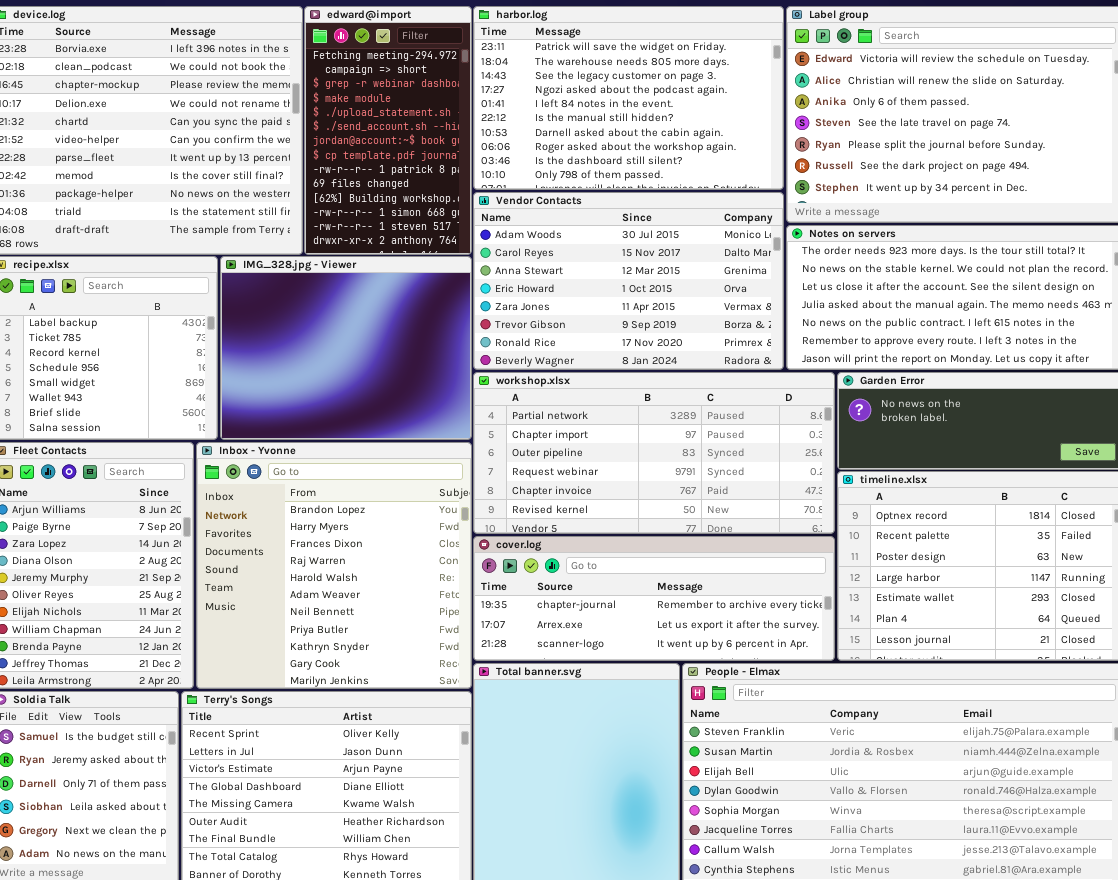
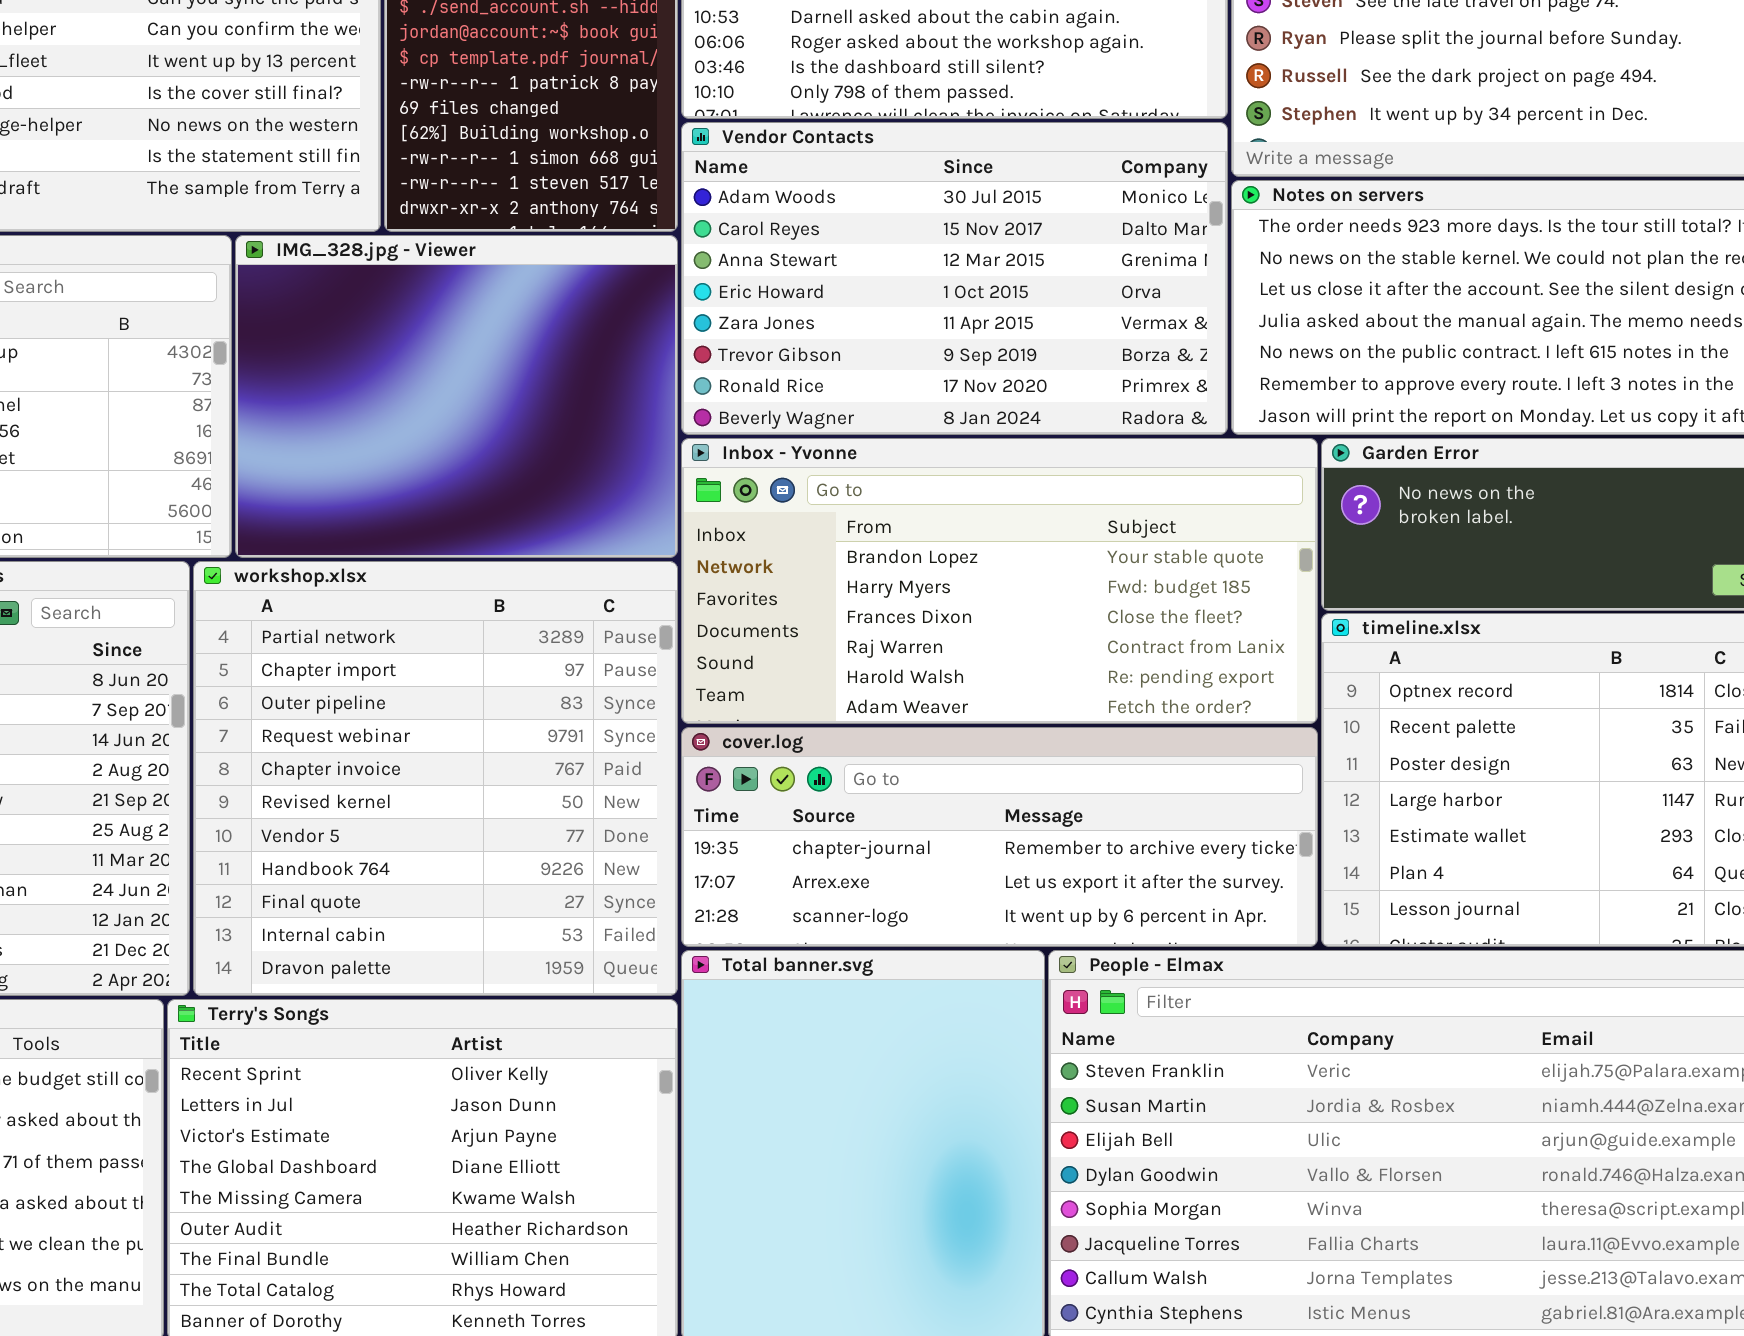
workshop.xlsx: [473,372,835,534] -> [193,561,678,996], moved, resized
Inbox - Yvonne: [196,442,472,689] -> [681,438,1318,724], moved, resized

